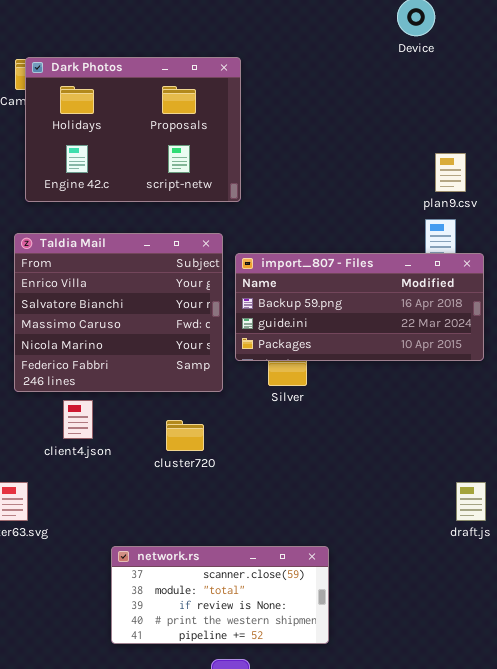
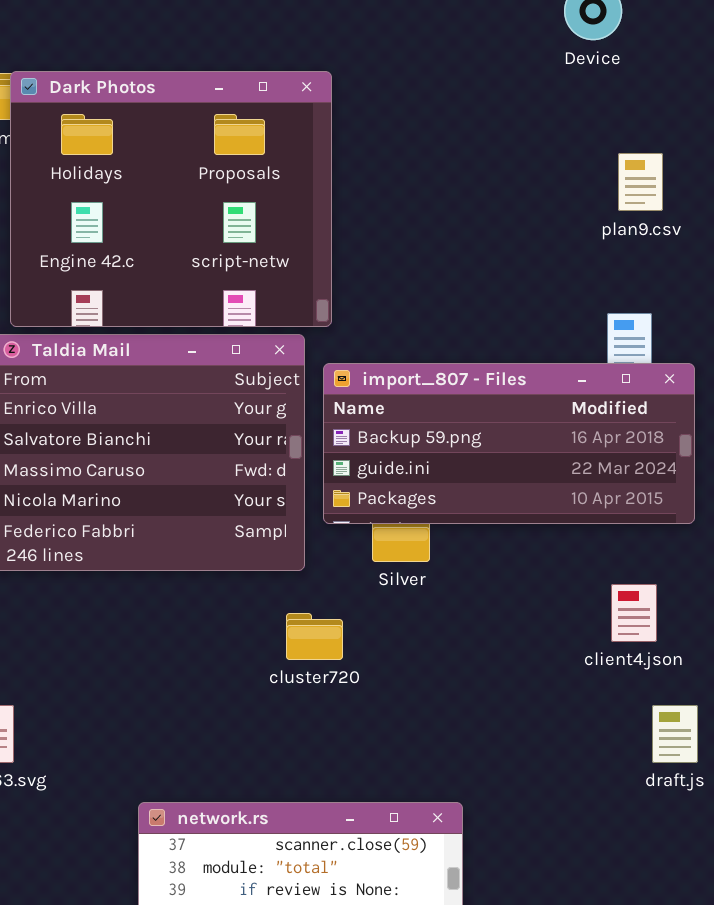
Dark Photos: [25,57,241,202] -> [10,71,332,327], resized
plan9.csv: [435,153,466,192] -> [618,153,663,211], moved
client4.json: [63,400,93,439] -> [611,584,657,642], moved
cluster720: [166,420,204,451] -> [286,613,343,660], moved

